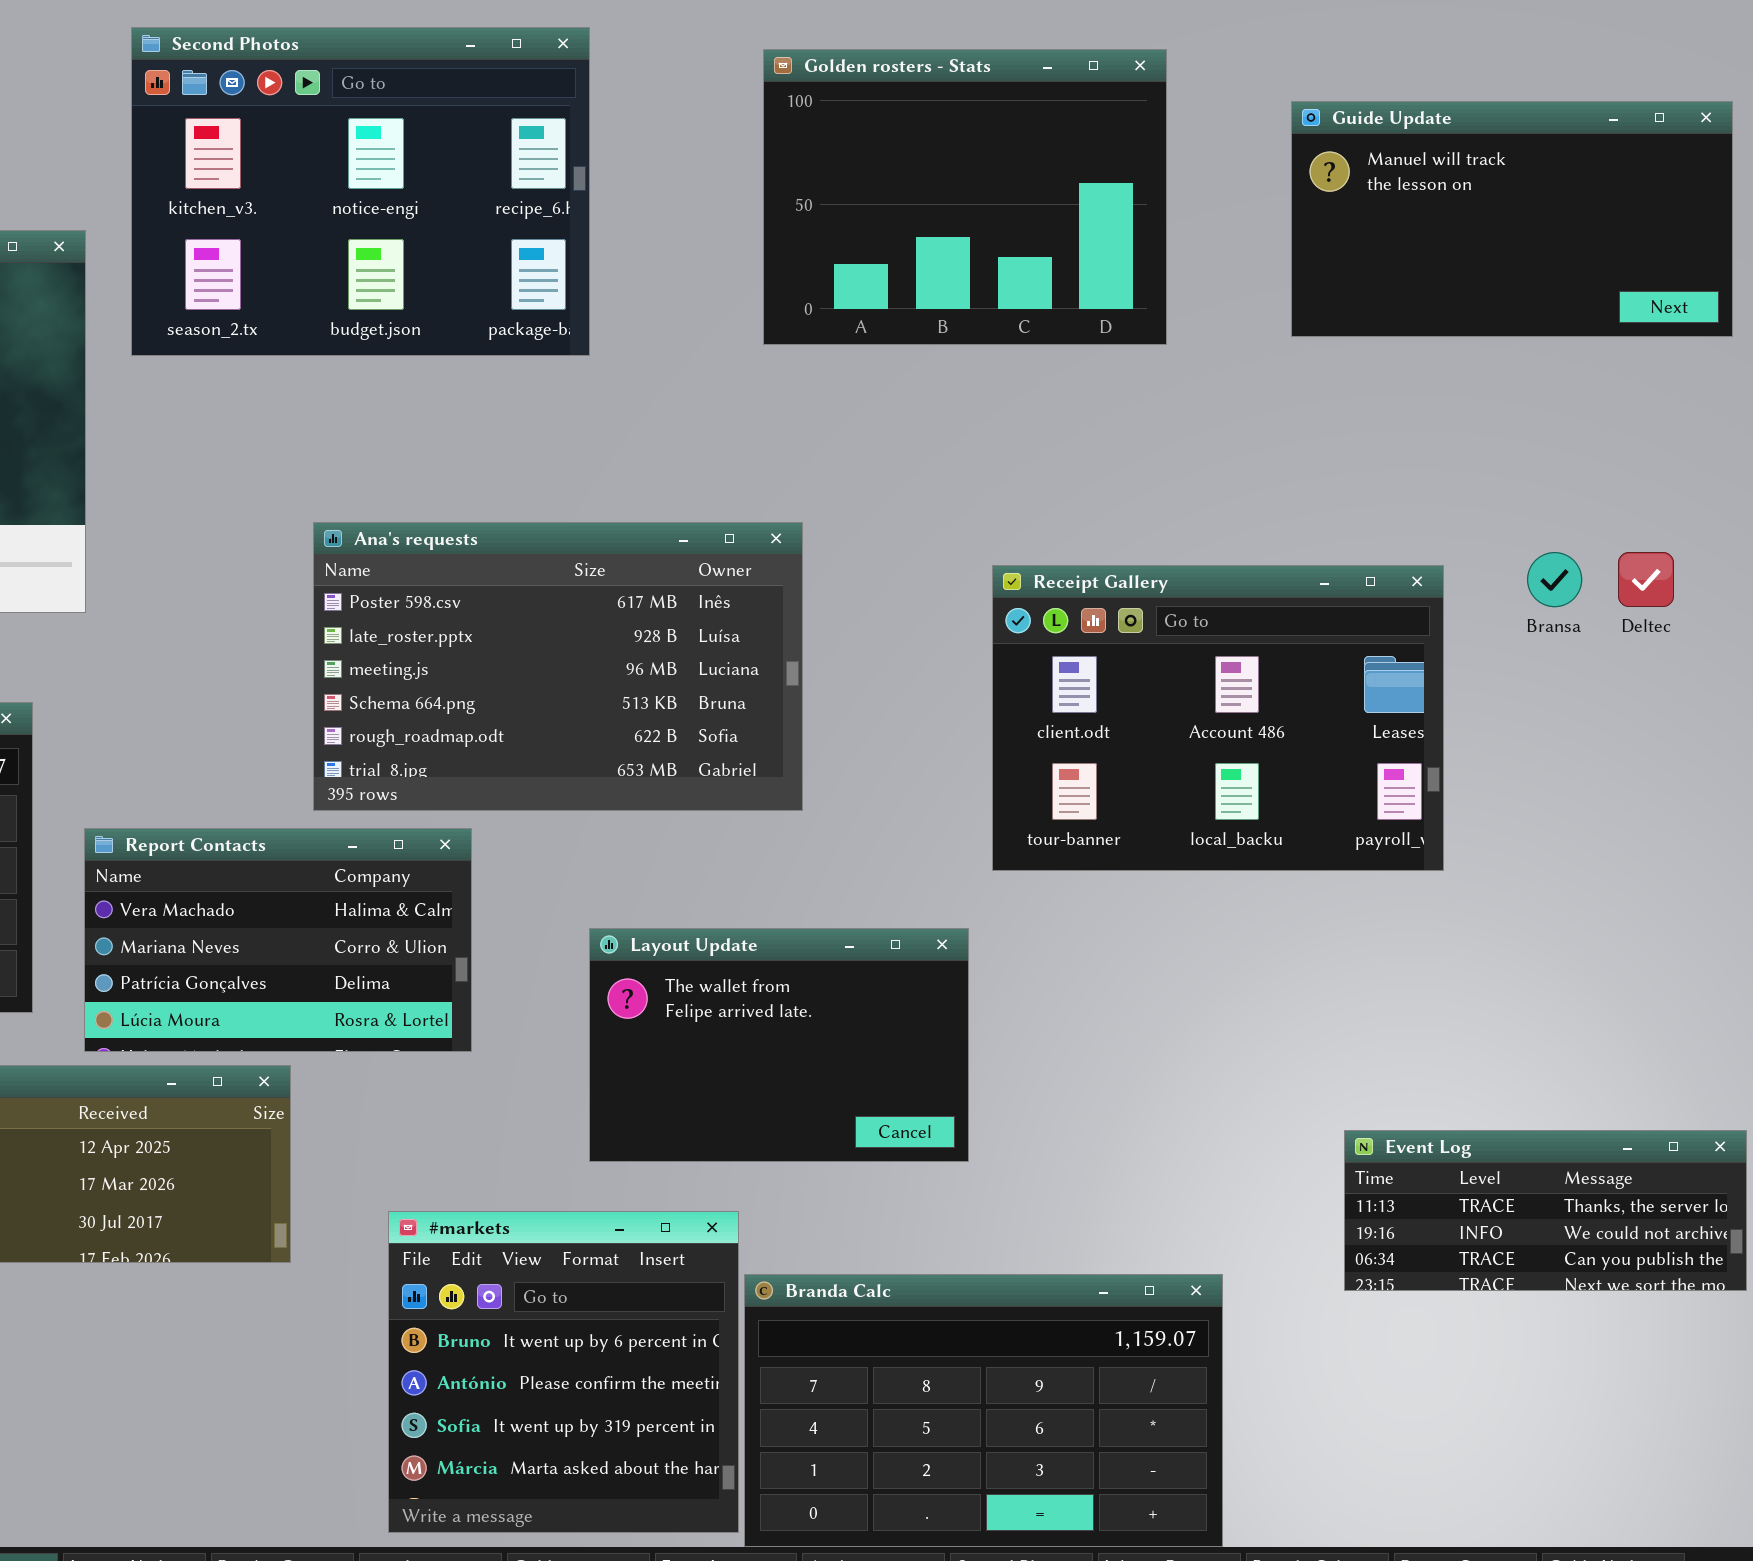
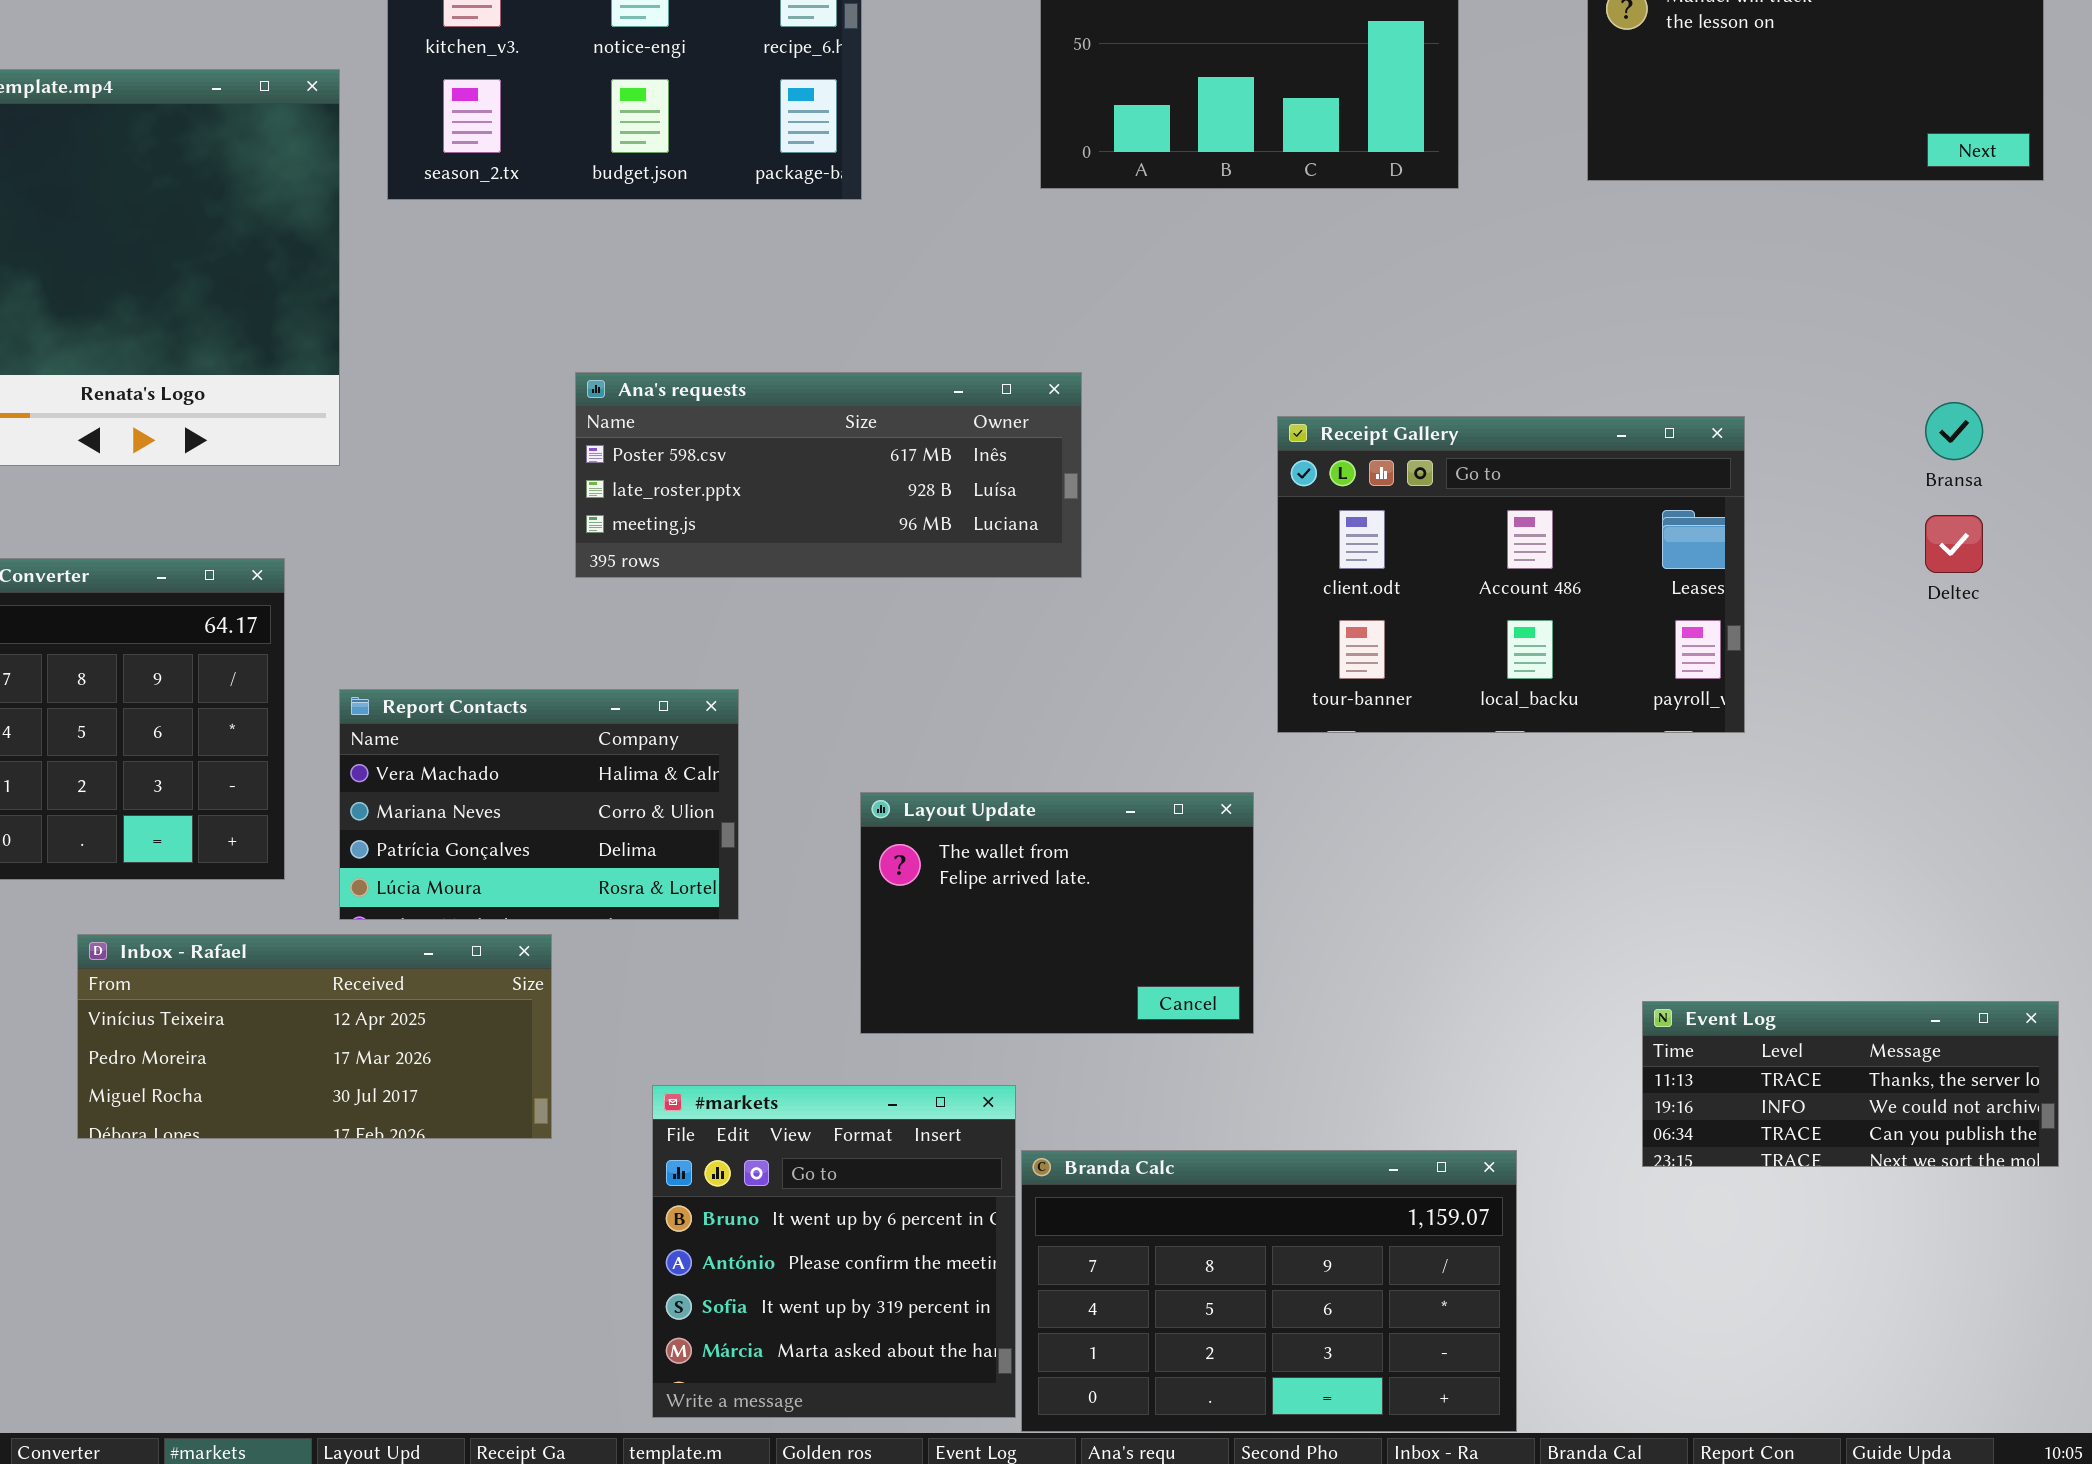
Ana's requests: [313,522,803,811] -> [575,372,1082,578], resized
Bransa: [1527,552,1582,607] -> [1925,402,1983,460], moved
Deltec: [1618,552,1674,607] -> [1925,515,1983,573], moved

